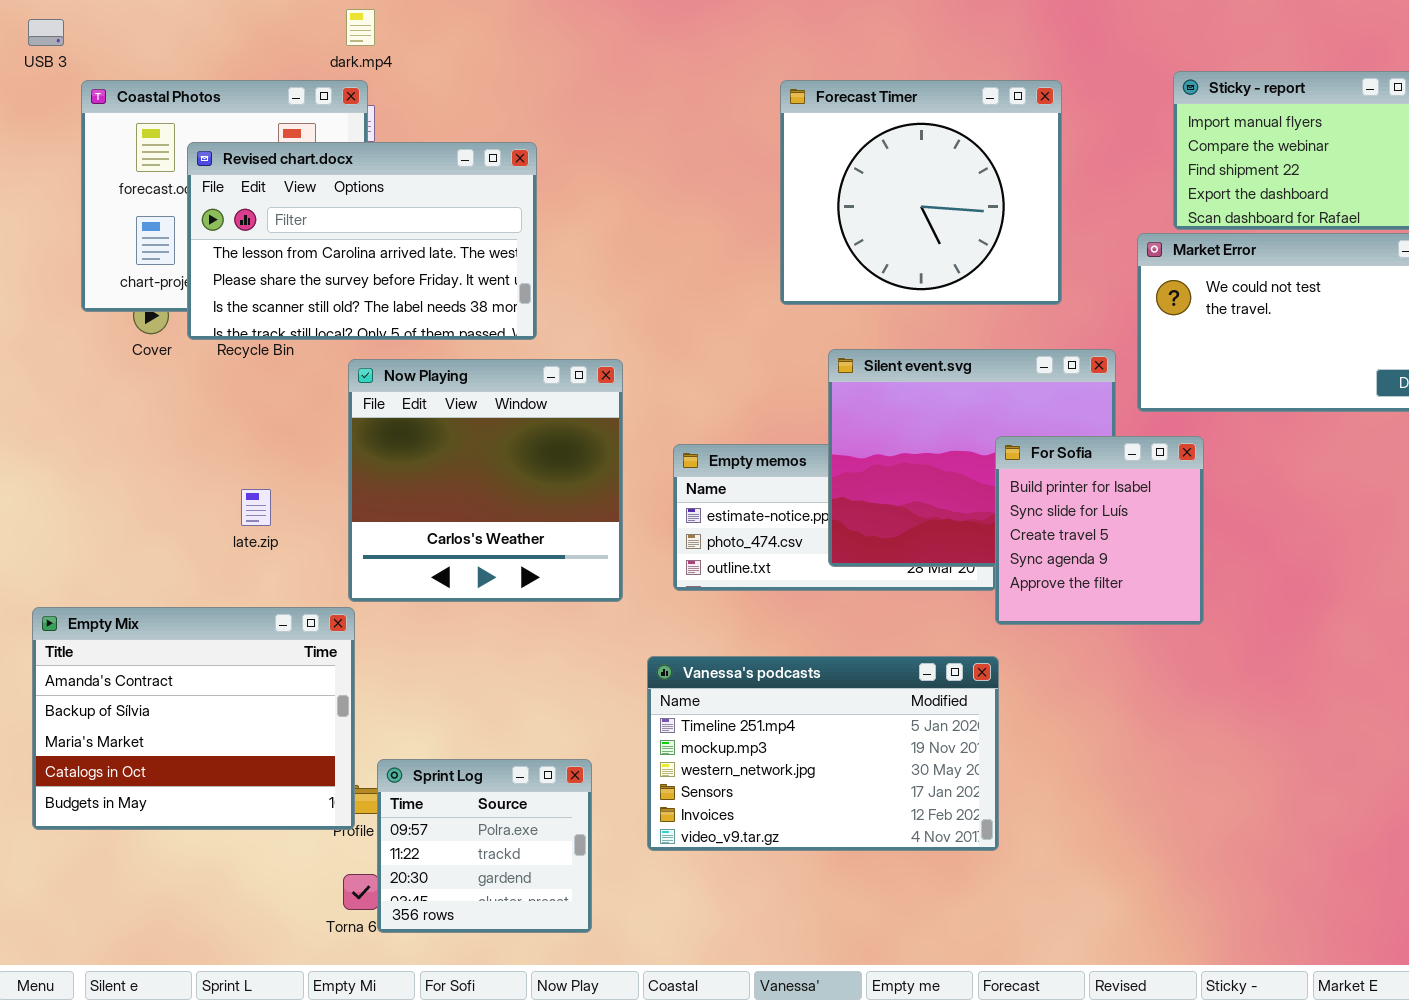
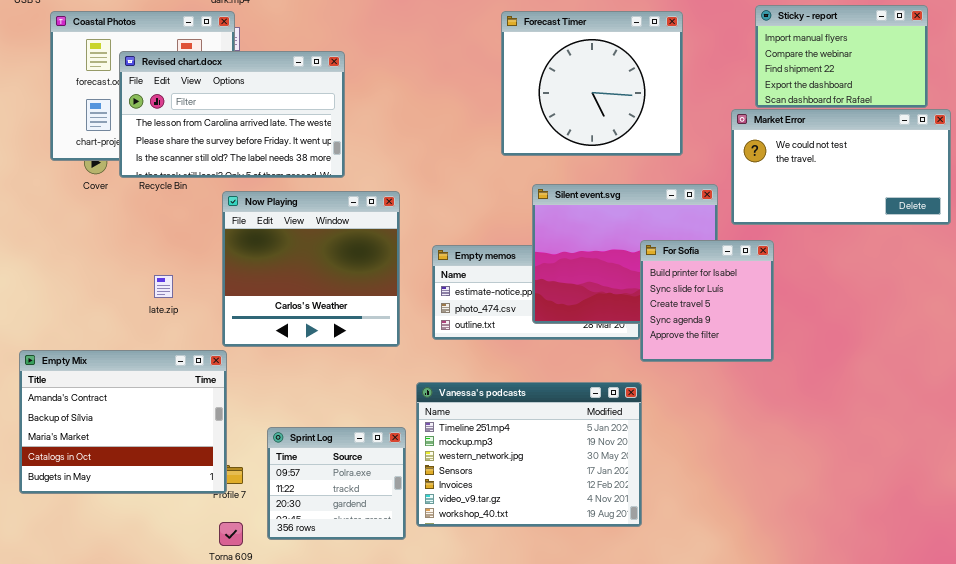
Vanessa's podcasts: [647,656,999,851] -> [416,382,642,527], resized
Sprint Log: [377,759,592,933] -> [267,427,406,540], moved

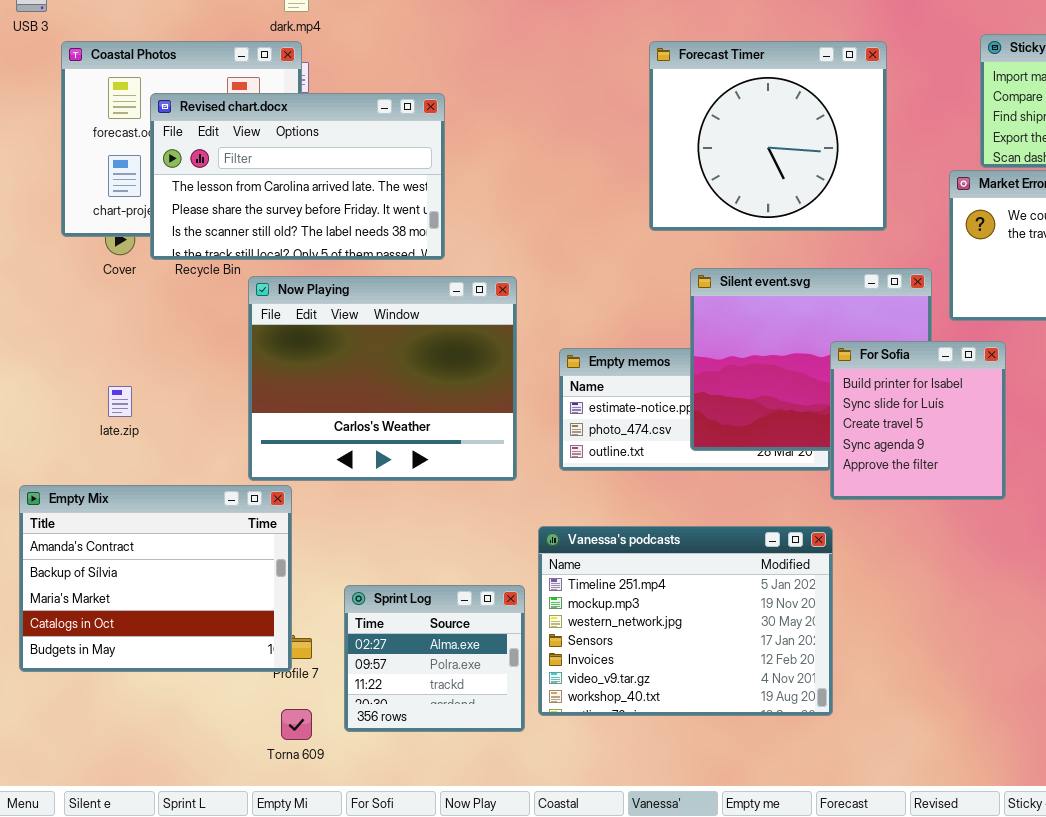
Now Playing: [222,191,400,347] -> [248,276,517,481], resized
late.zip: [154,275,173,298] -> [108,386,132,417], moved
Sprint Log: [267,427,406,540] -> [344,585,525,732], scrolled up 1 row

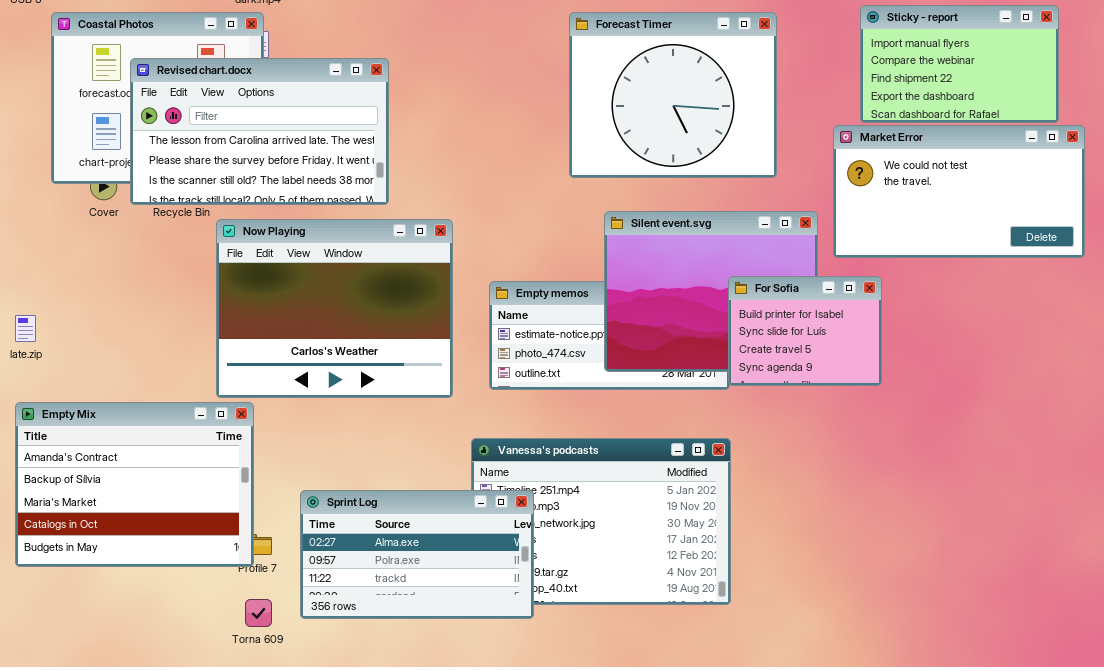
For Sofia: [830,341,1006,500] -> [728,276,882,386], resized
late.zip: [108,386,132,417] -> [15,315,36,342], moved
Sprint Log: [344,585,525,732] -> [300,490,534,619], resized

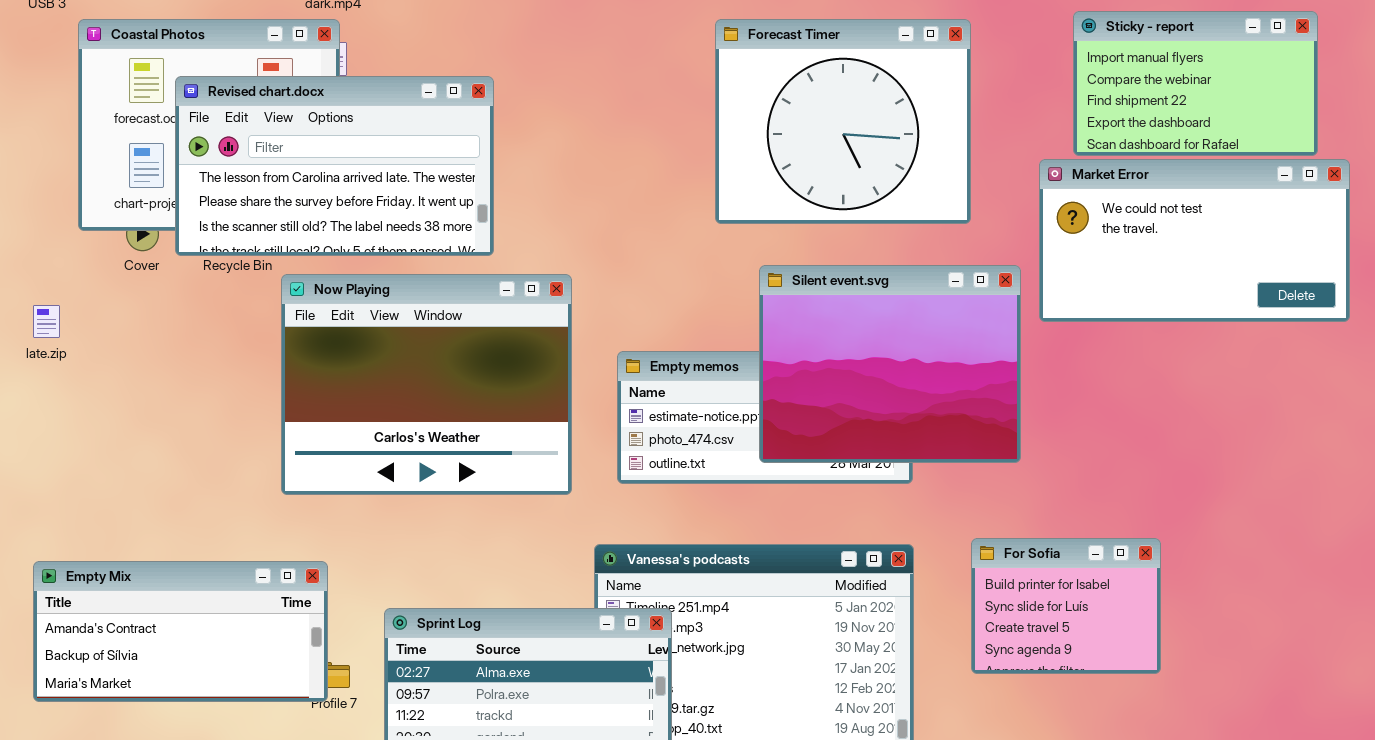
For Sofia: [728,276,882,386] -> [971,538,1161,674], moved
late.zip: [15,315,36,342] -> [33,305,60,338], moved
Empty Mix: [15,402,254,567] -> [33,561,328,702], resized

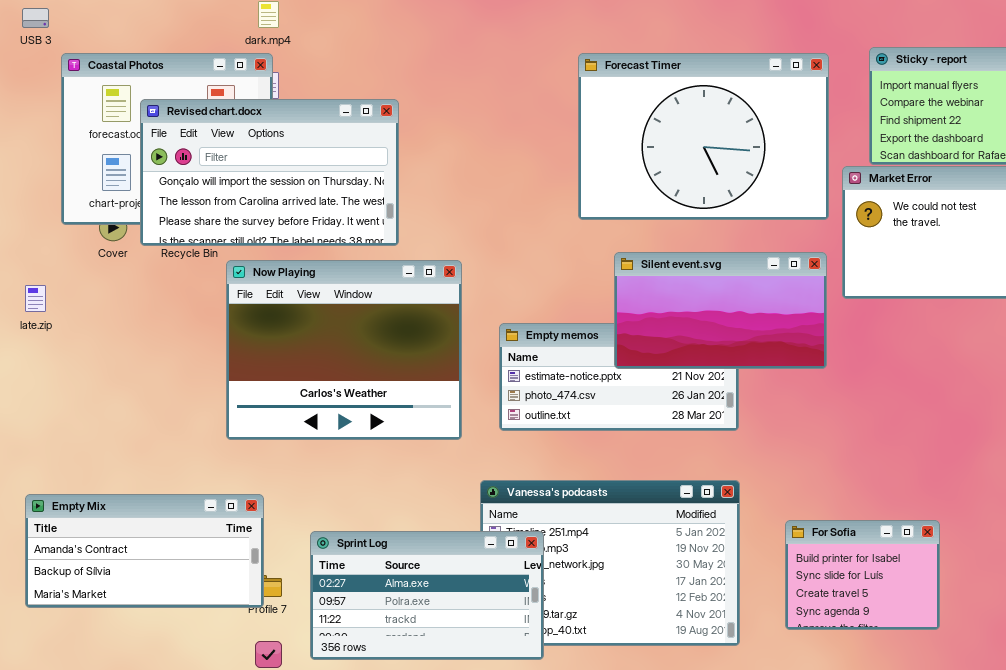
Forecast Timer: [715,19,971,224] -> [578,53,829,220], resized
Revised chart.docx: [175,76,494,256] -> [140,99,399,246], scrolled up 1 row
Silent event.svg: [759,265,1021,463] -> [614,252,827,369], resized
For Sofia: [971,538,1161,674] -> [785,520,940,630], moved

